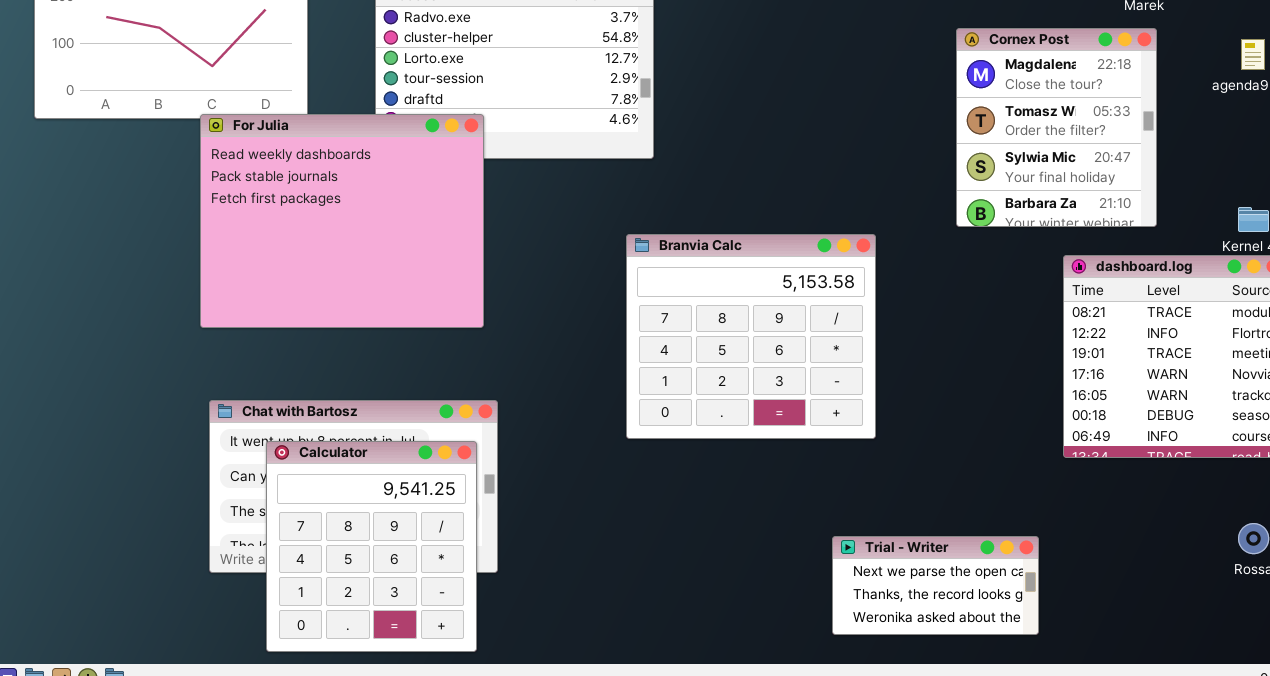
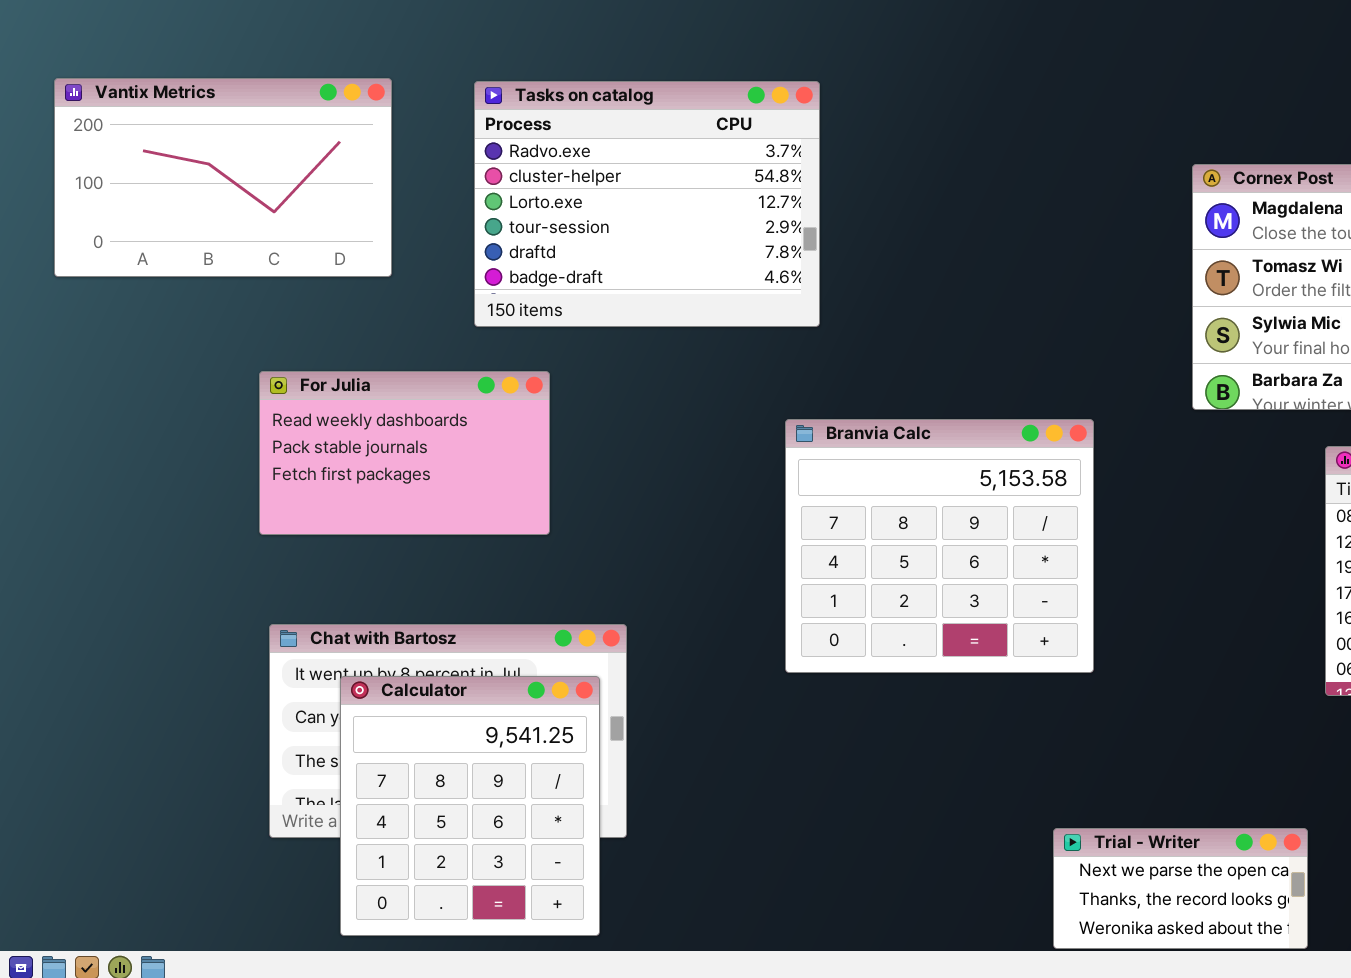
For Julia: [200,114,484,328] -> [259,371,550,535], resized
Trial - Writer: [832,536,1039,635] -> [1053,828,1308,949], moved

